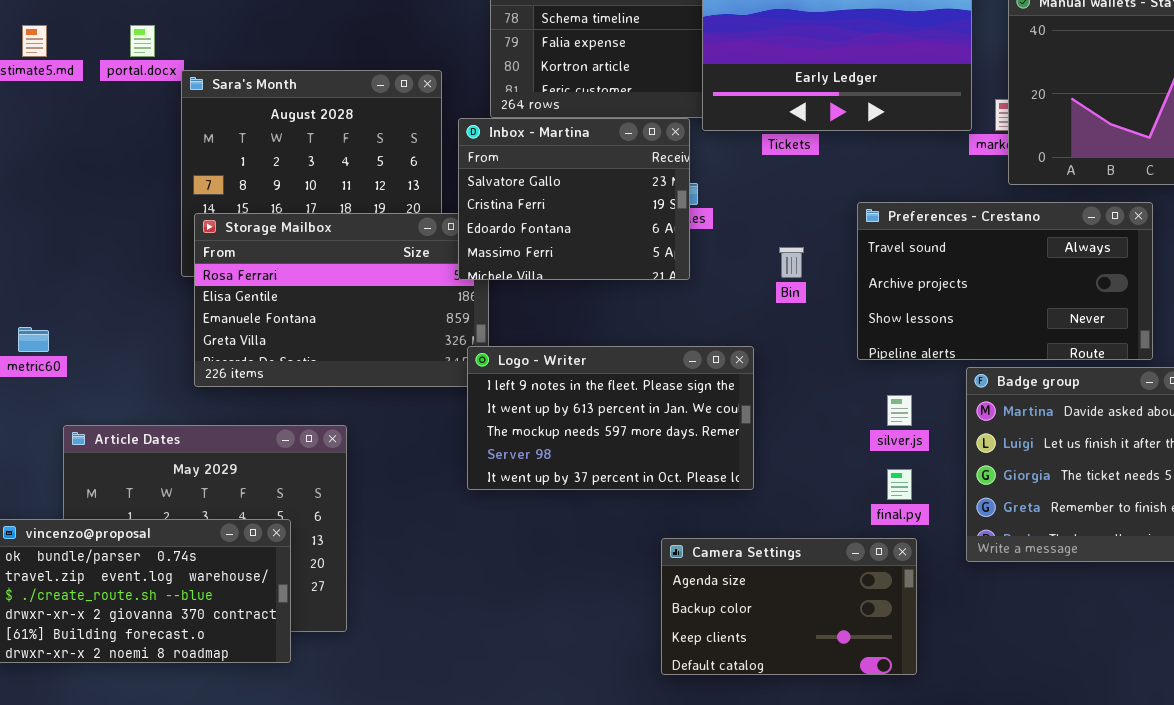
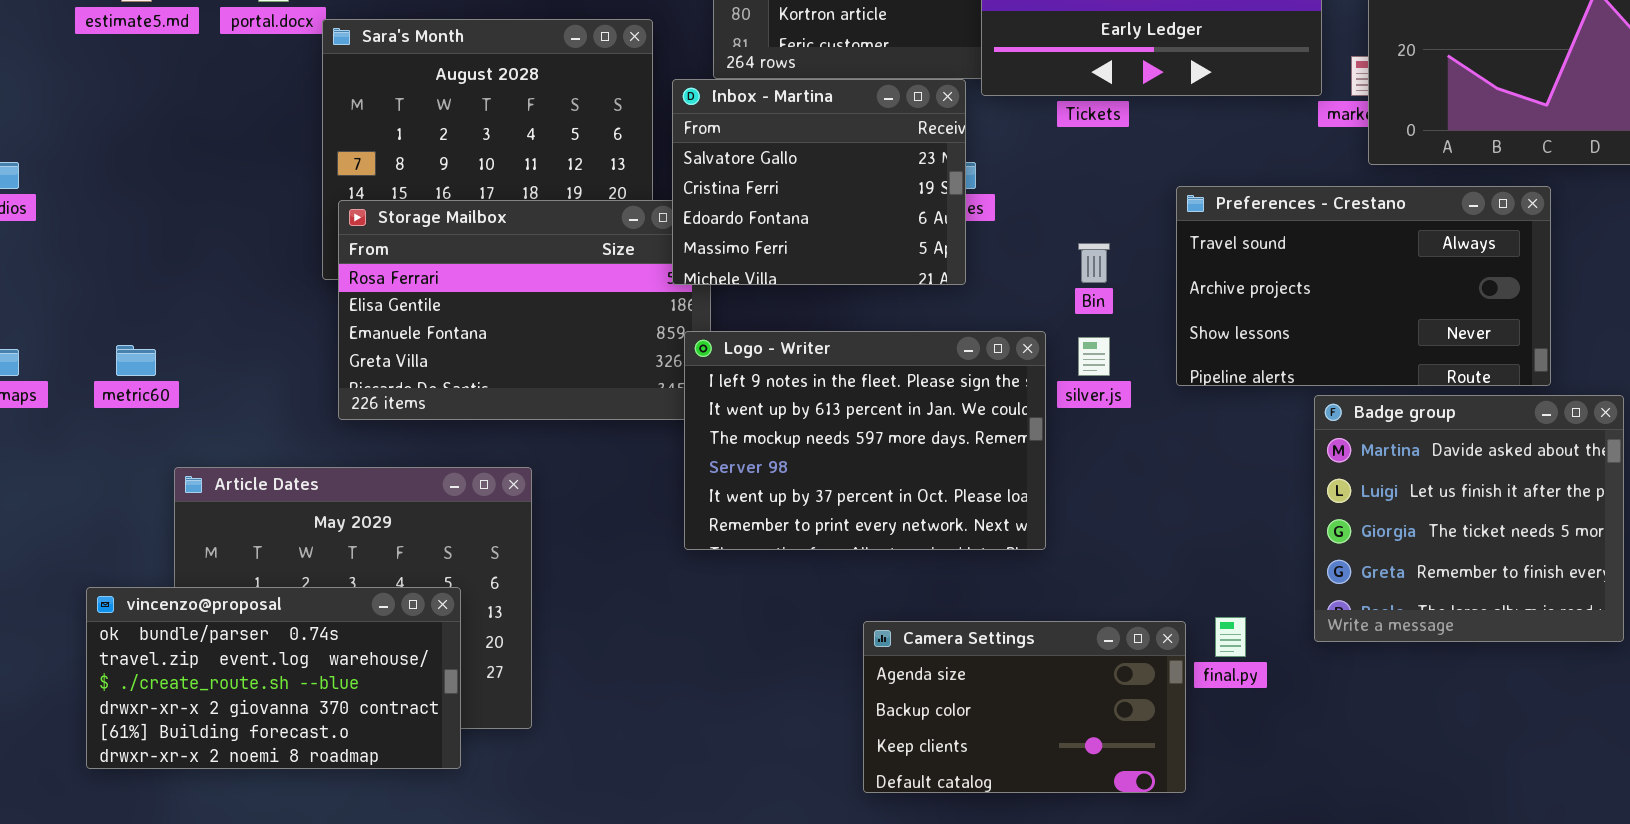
Logo - Writer: [467,346,754,490] -> [684,331,1046,550], resized
silver.js: [887,395,912,426] -> [1078,337,1110,376], moved
final.py: [887,469,912,500] -> [1215,617,1246,657], moved
Camera Settings: [661,538,917,675] -> [863,621,1186,793], moved

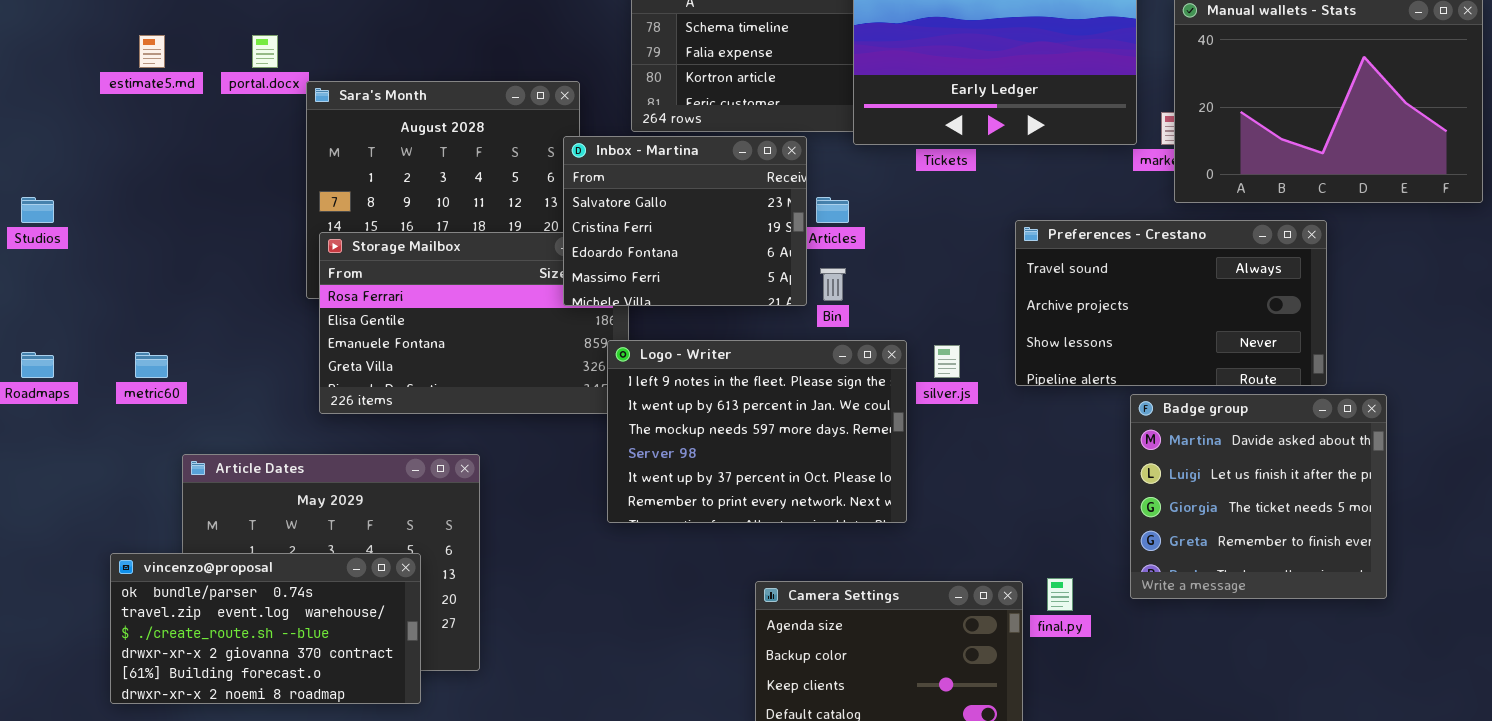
Inbox - Martina: [672,79,966,285] -> [563,136,807,306], moved
Bin: [1078,243,1110,283] -> [820,268,846,301], moved

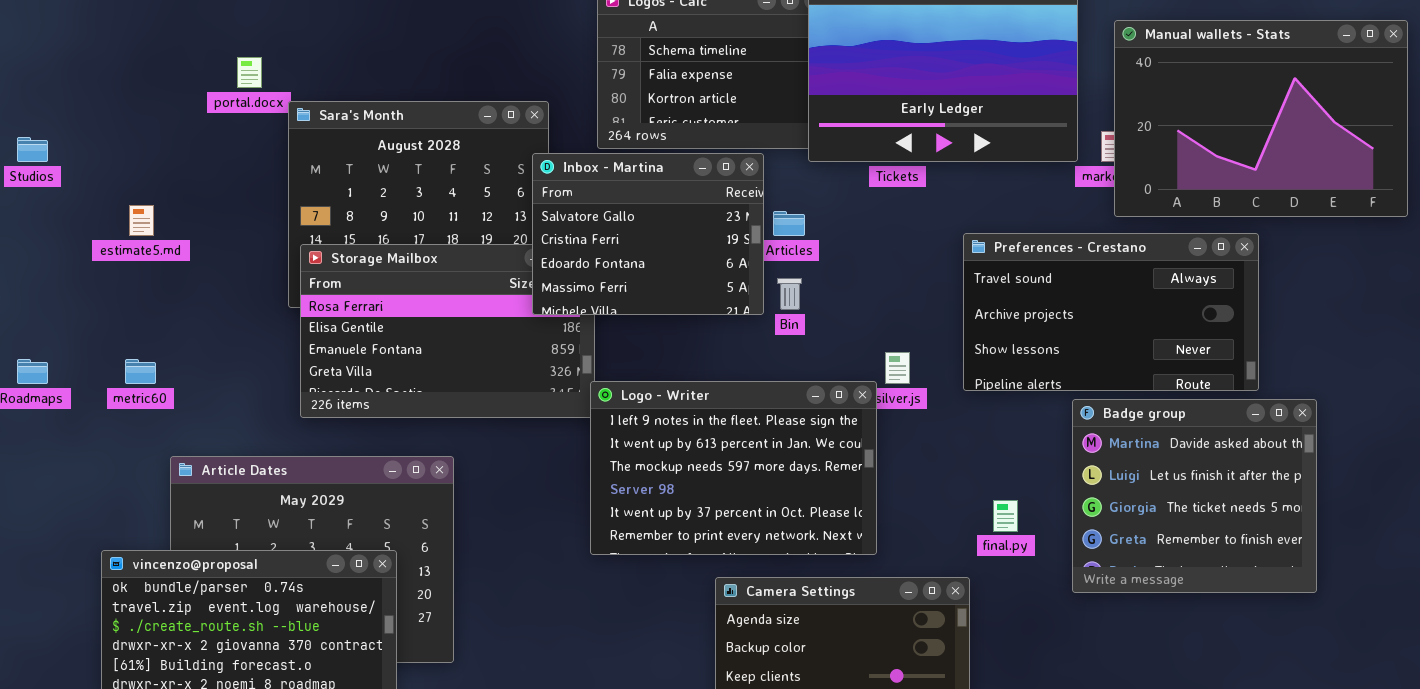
estimate5.md: [139,35,165,68] -> [129,205,154,236], moved
Studios: [21,197,54,223] -> [17,137,48,162], moved
Logo - Writer: [607,340,907,523] -> [590,381,877,555], moved
final.py: [1047,578,1073,611] -> [993,500,1018,532], moved

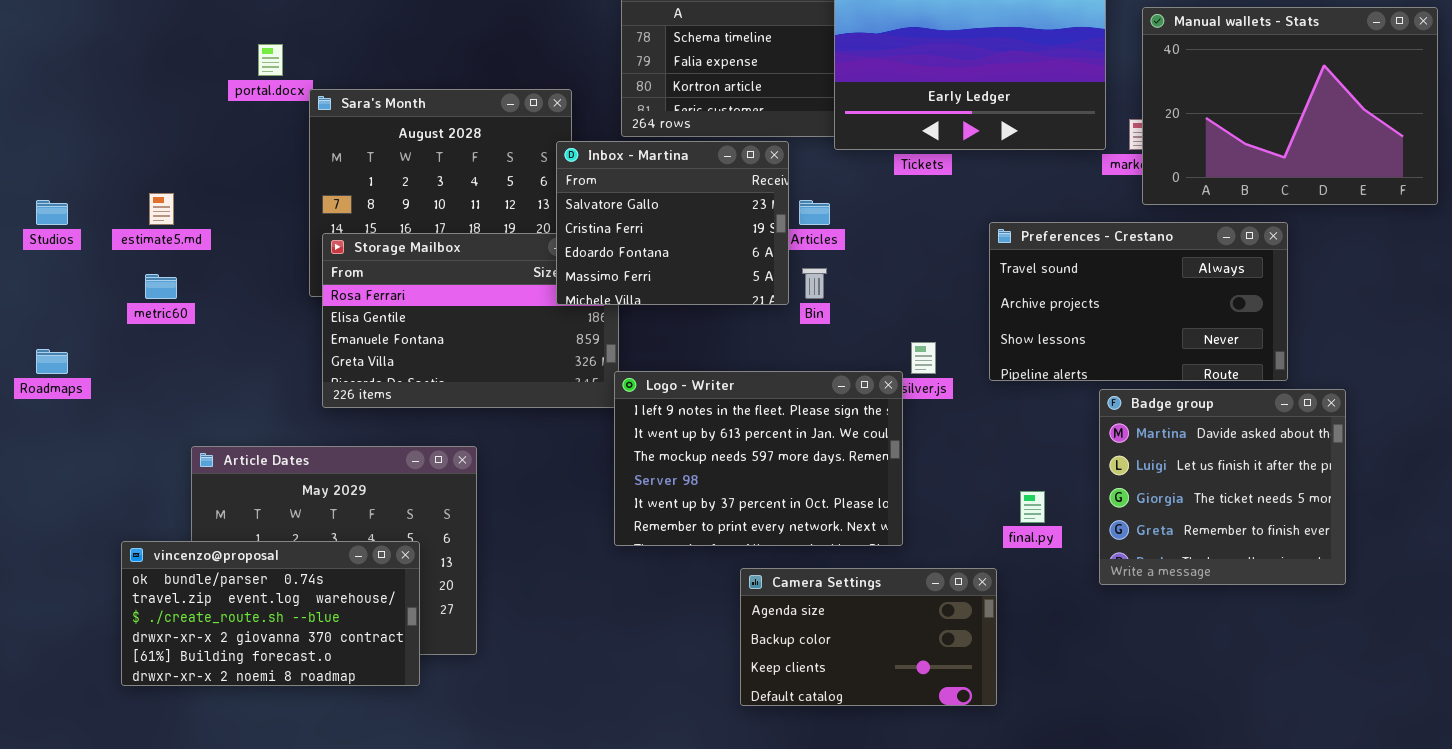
Studios: [17,137,48,162] -> [36,200,68,225], moved
metric60: [125,359,156,384] -> [145,274,177,299], moved

